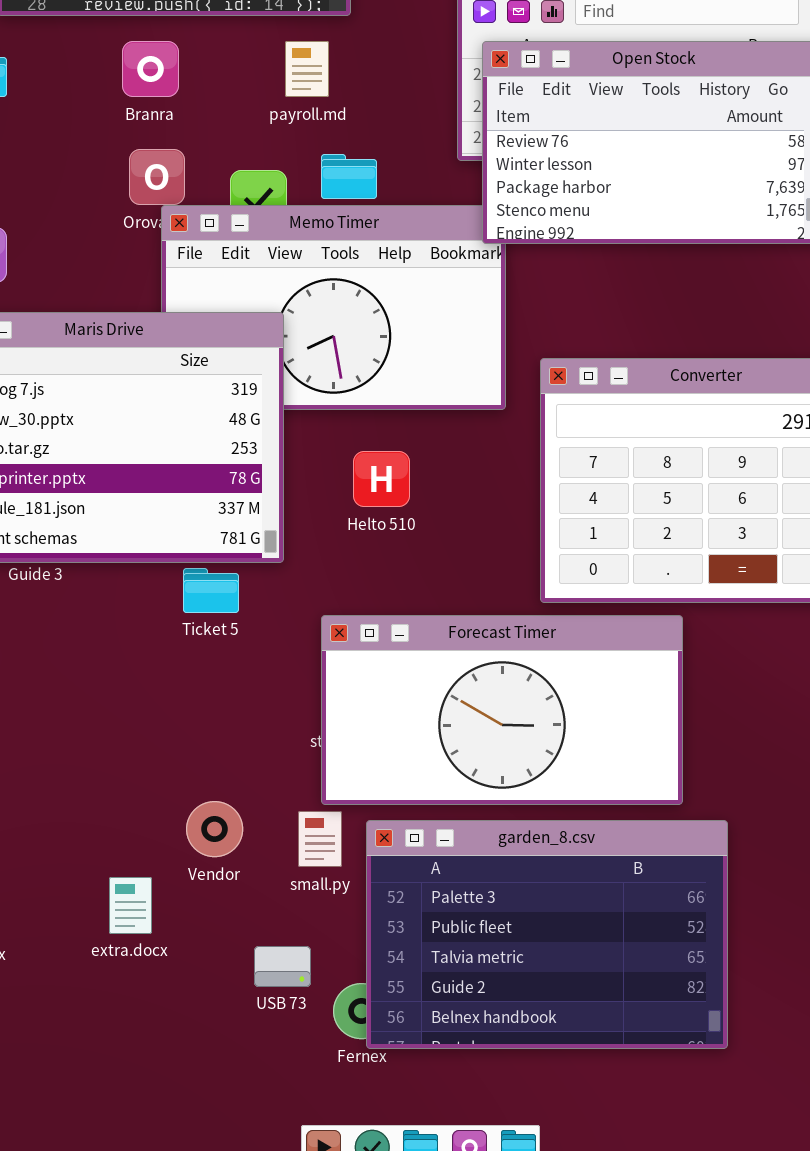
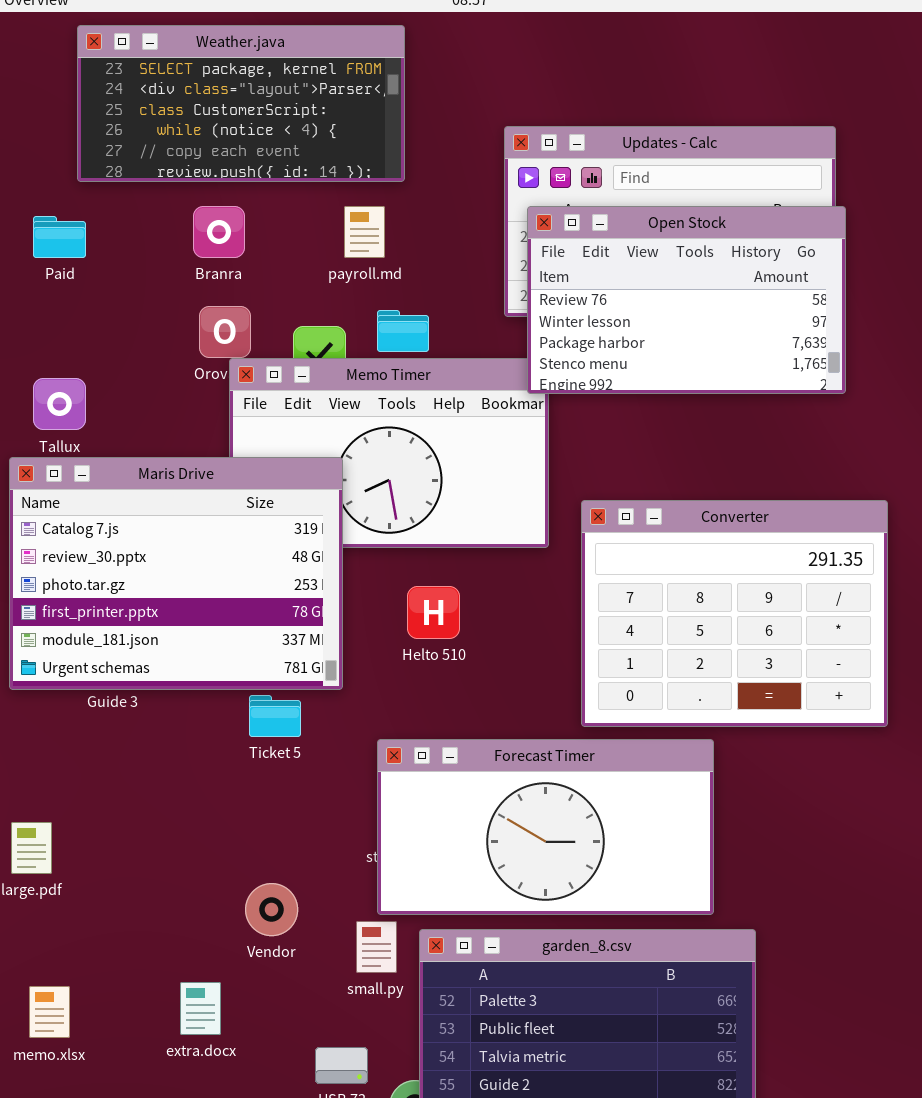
Vendor: [186,801,243,857] -> [245,883,298,936], moved

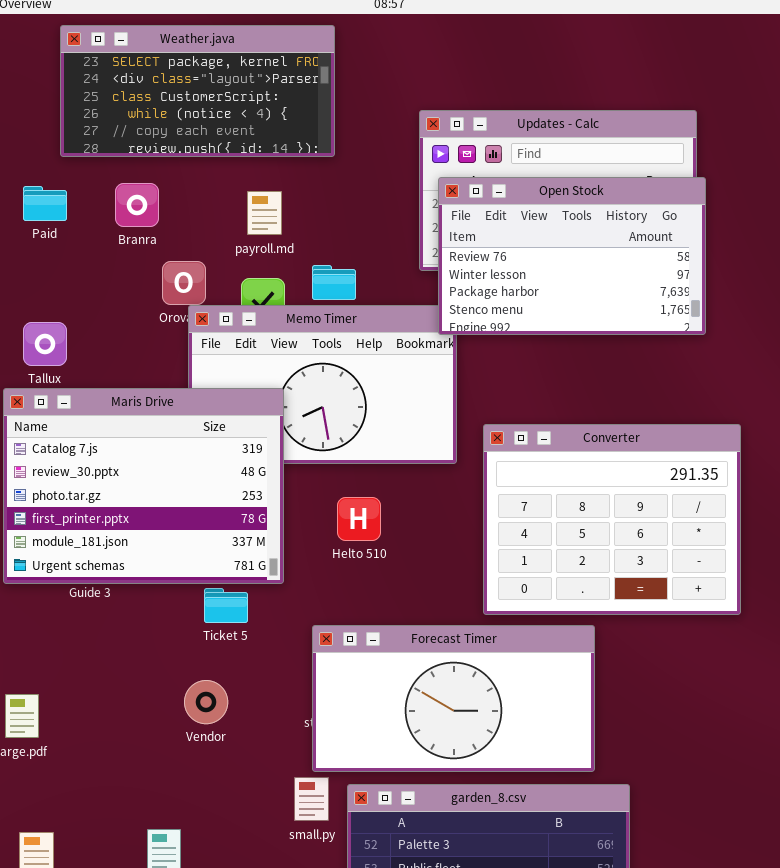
Branra: [193,206,245,258] -> [115,183,159,227], moved
payroll.md: [344,206,385,258] -> [247,191,282,235], moved
Vendor: [245,883,298,936] -> [184,680,228,724], moved

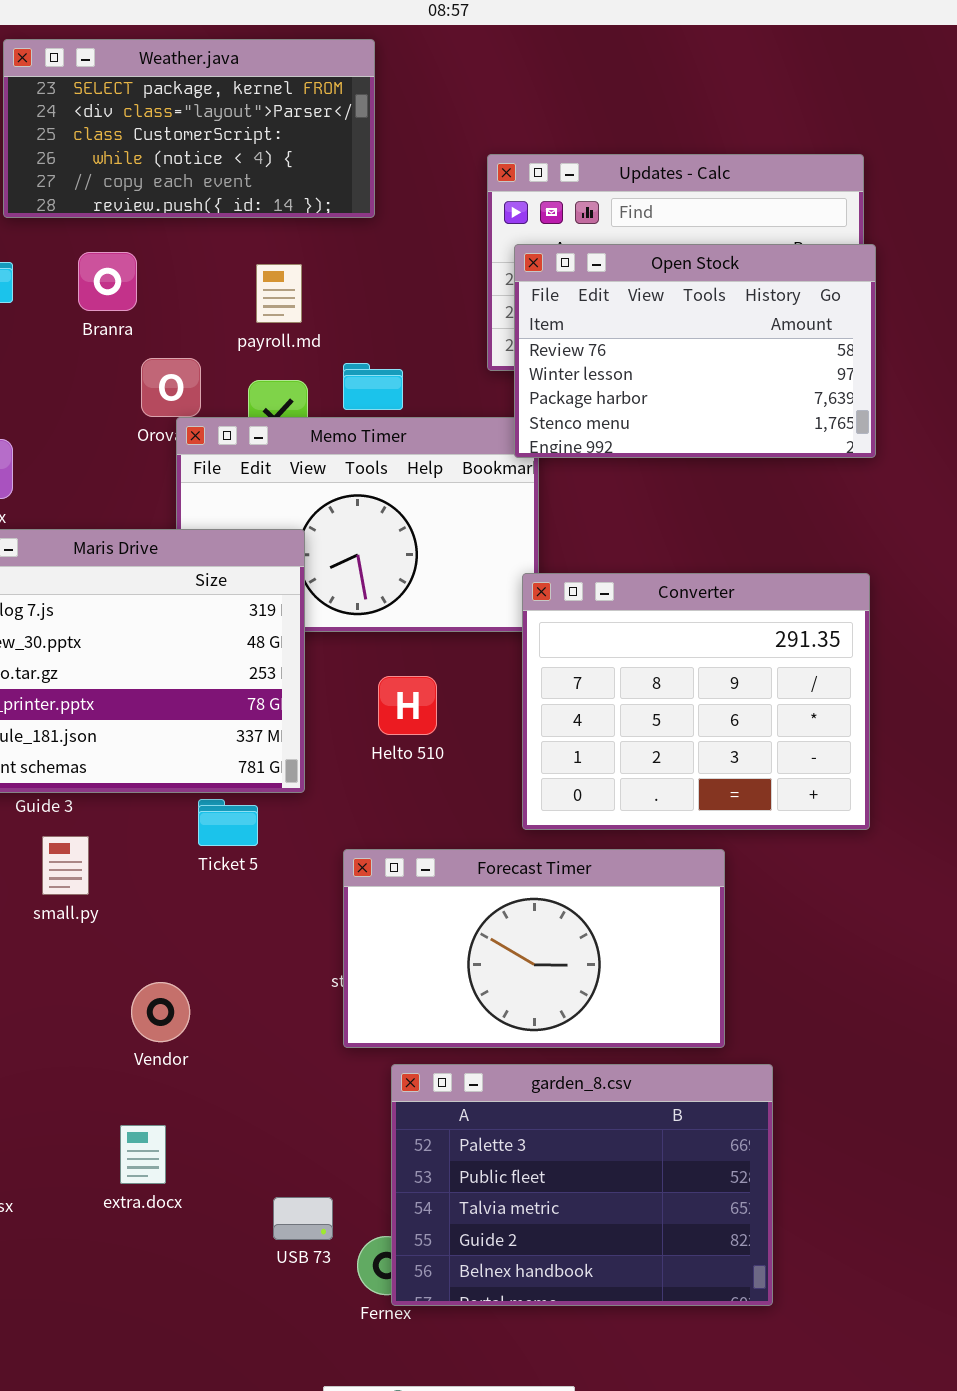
Converter: [483,424,741,615] -> [522,573,870,830], moved
Vendor: [184,680,228,724] -> [131,982,190,1042], moved
small.py: [294,777,329,821] -> [42,836,89,895], moved

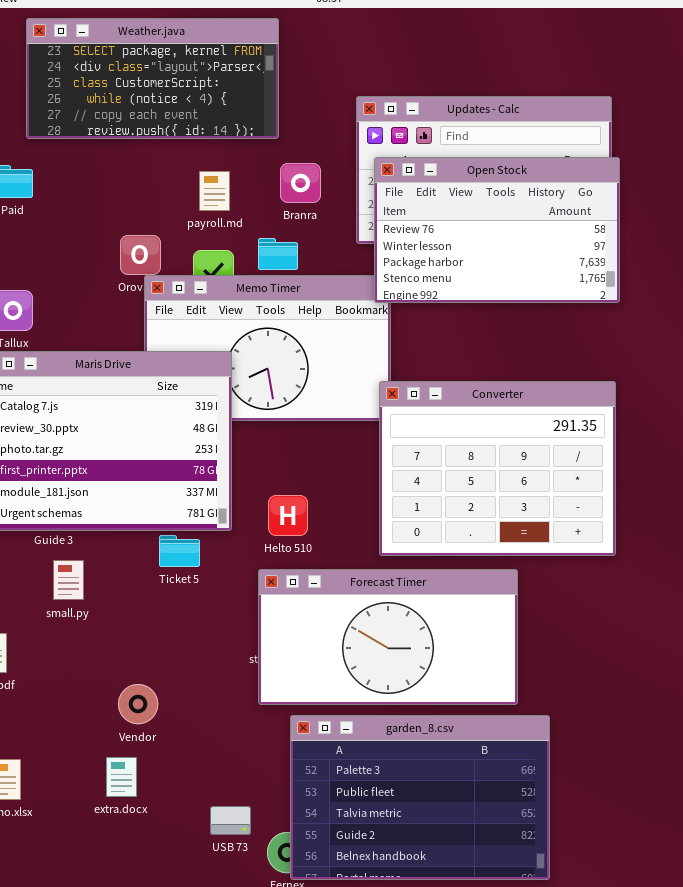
Branra: [78,252,137,311] -> [280,163,321,203], moved
Helto 510: [378,676,437,735] -> [268,495,308,536], moved
Vendor: [131,982,190,1042] -> [118,684,158,724], moved

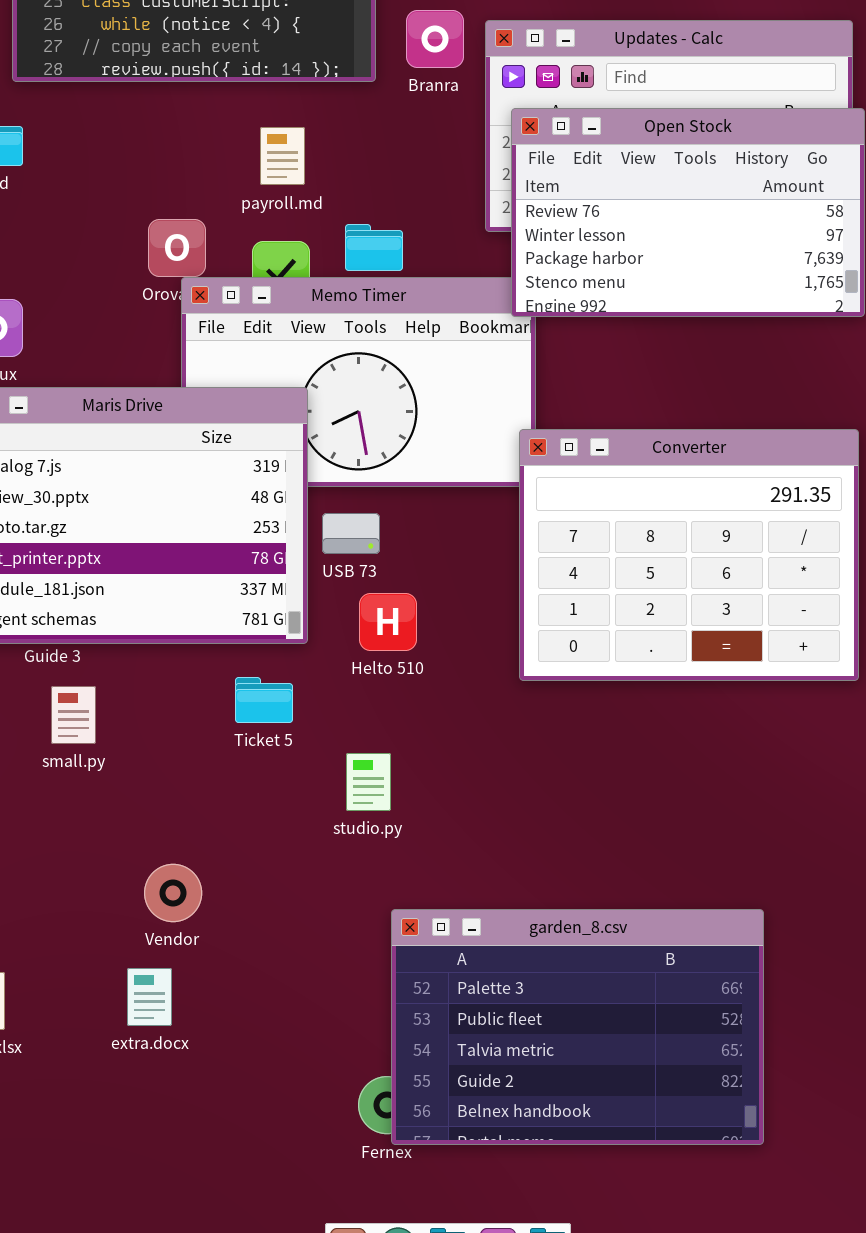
Branra: [280,163,321,203] -> [406,10,464,68], moved
Ticket 5: [159,535,200,567] -> [235,677,293,723], moved
Forecast Timer: [258,569,518,705] -> none, closed
USB 73: [210,806,251,835] -> [322,513,380,554], moved

